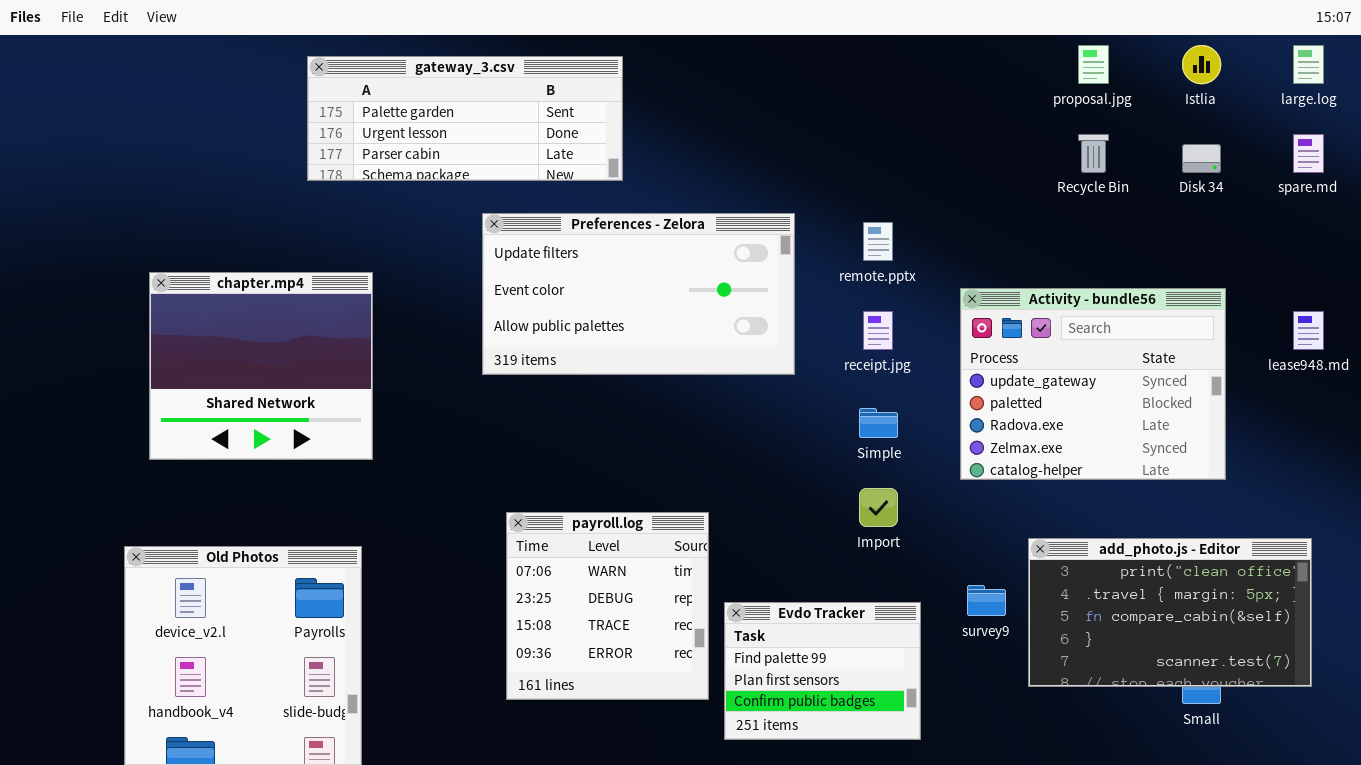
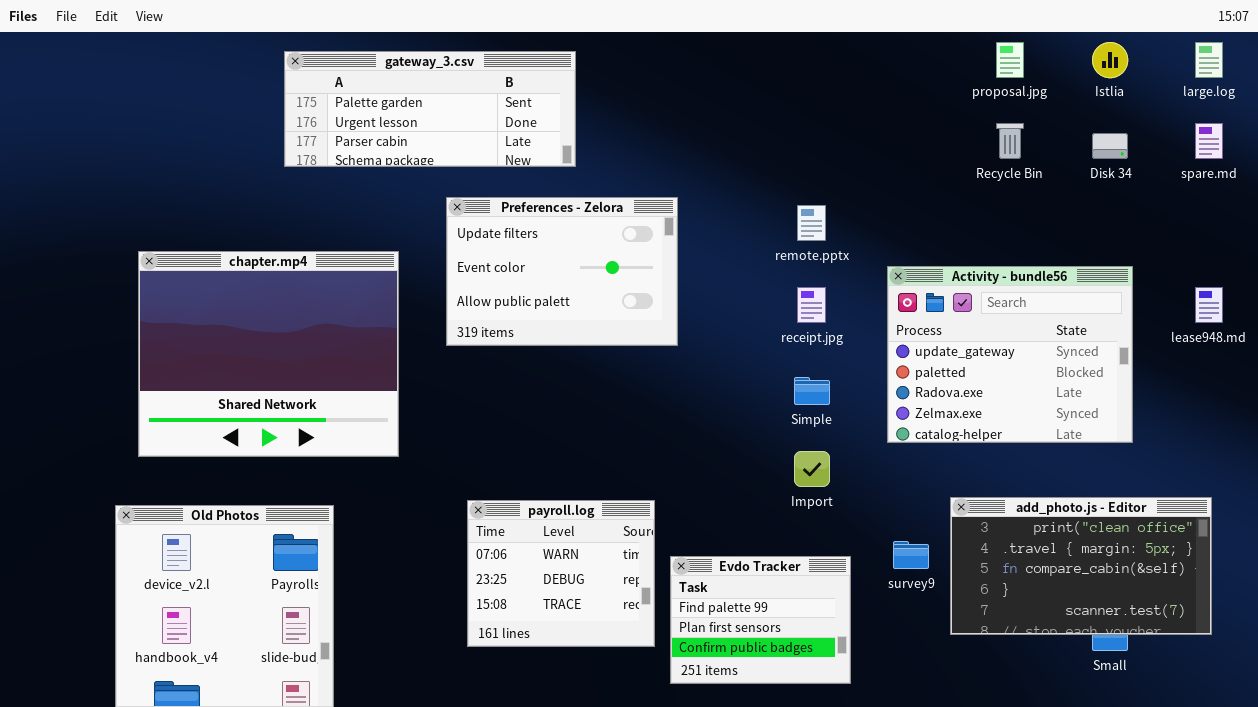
Preferences - Zelora: [482,213,795,375] -> [446,197,678,346], resized
chapter.mp4: [149,272,373,460] -> [138,251,399,457], resized
payroll.log: [506,512,709,700] -> [467,500,655,647], resized

